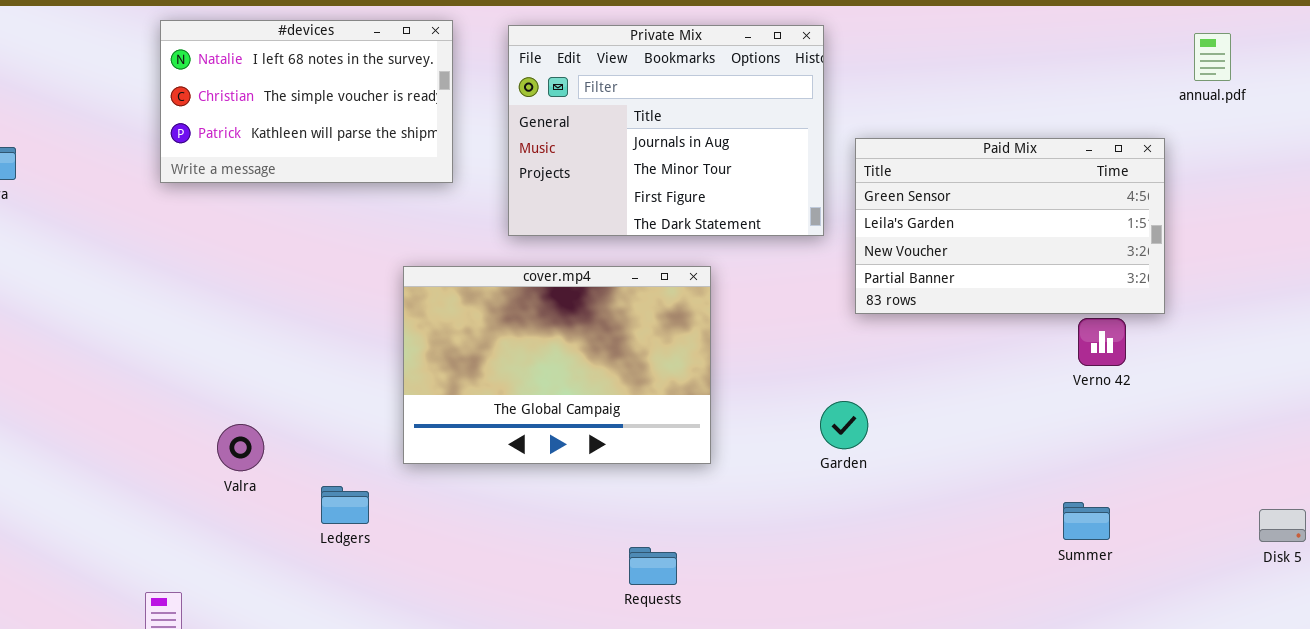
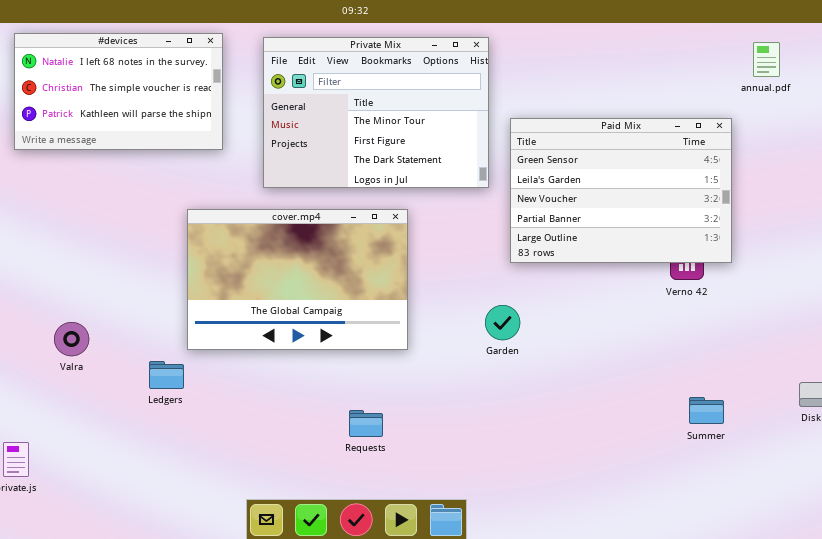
Private Mix: [508,25,824,236] -> [263,37,489,188], scrolled down 1 row
Paid Mix: [855,138,1165,314] -> [510,118,732,263], resized
Ledgers: [321,486,369,524] -> [149,361,184,389], moved
Summer: [1063,502,1110,540] -> [689,397,724,424], moved

